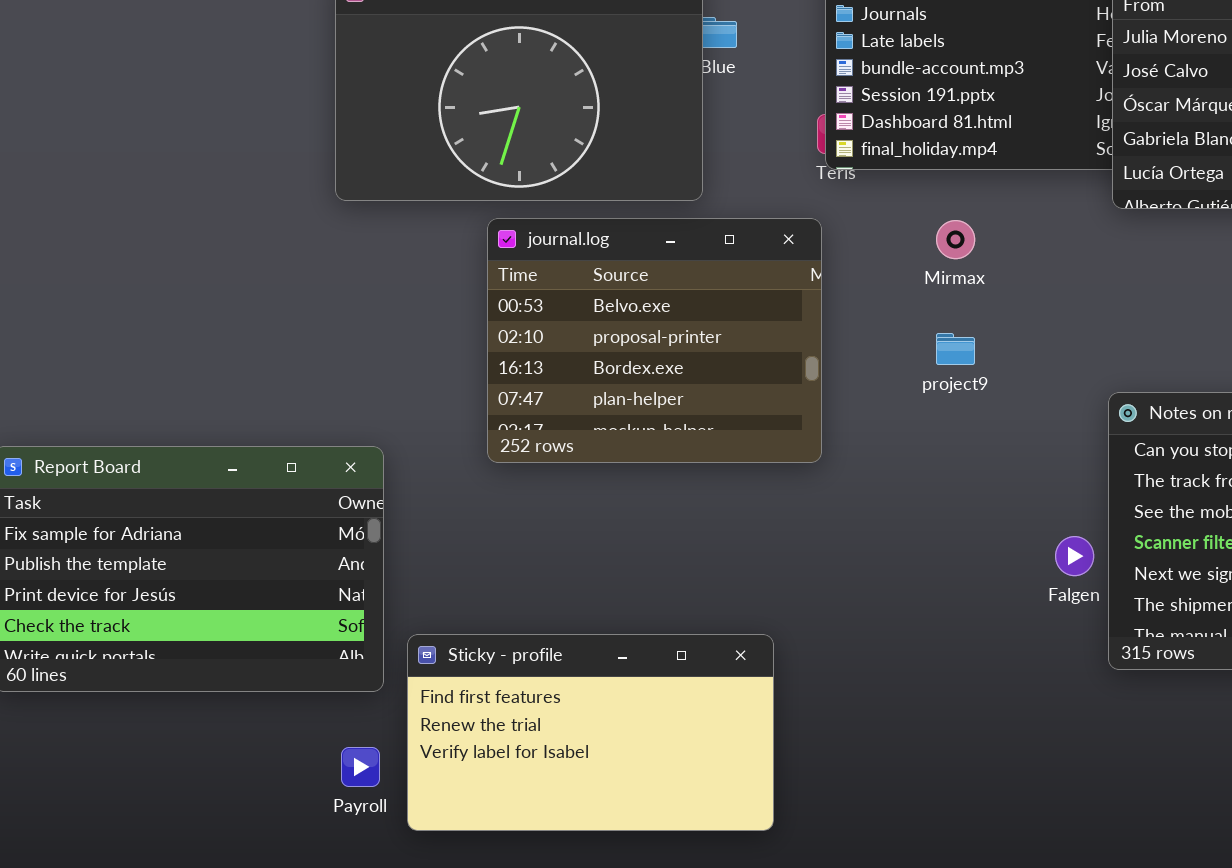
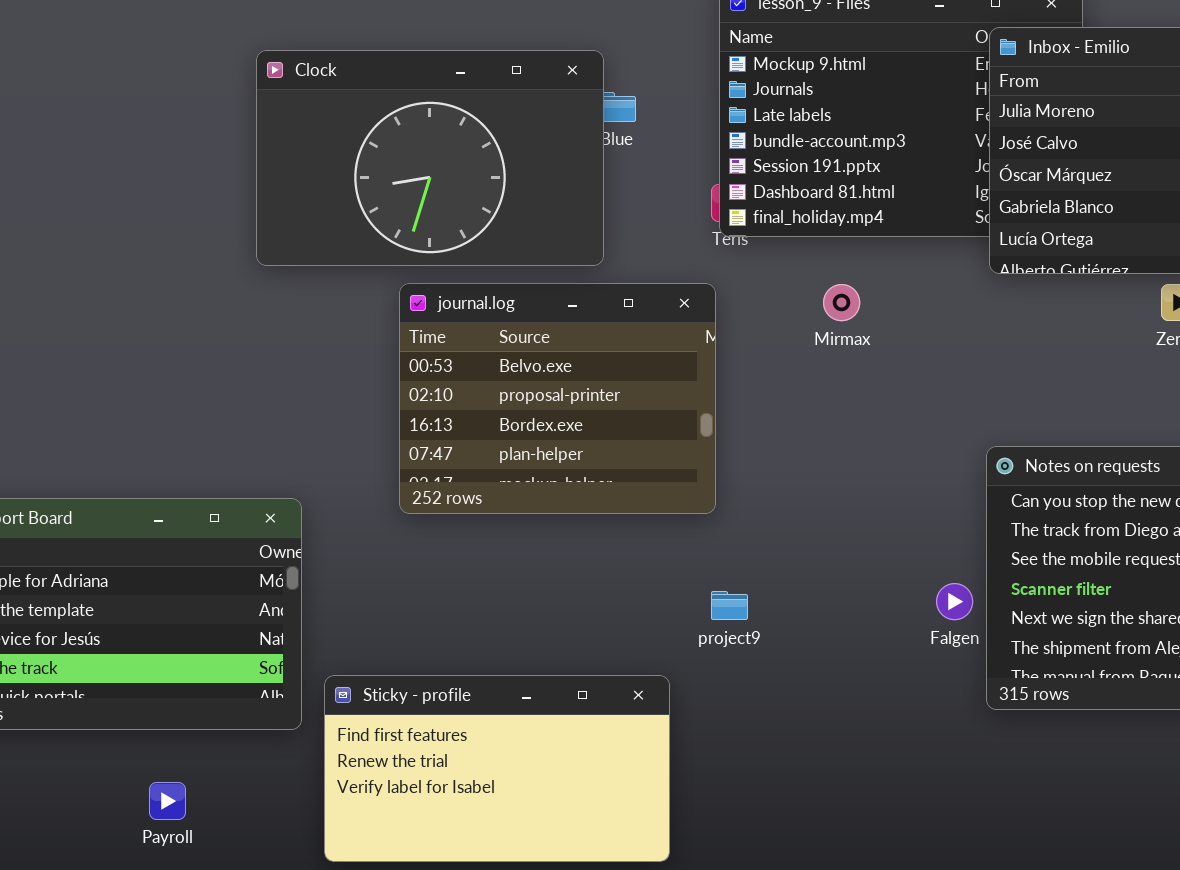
project9: [936,333,975,365] -> [711,591,748,620], moved
Payroll: [341,747,380,787] -> [149,782,186,820], moved

